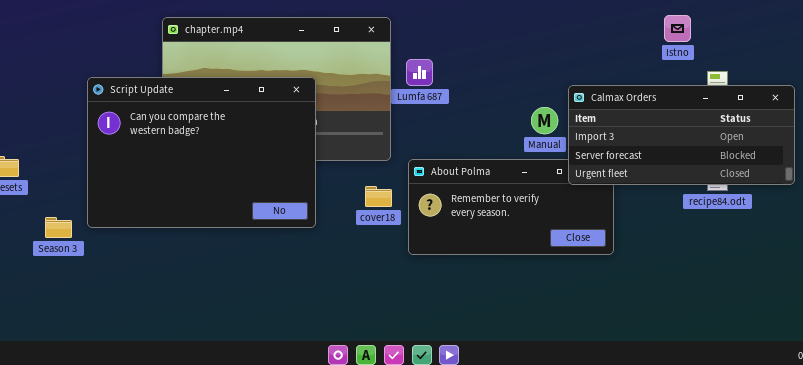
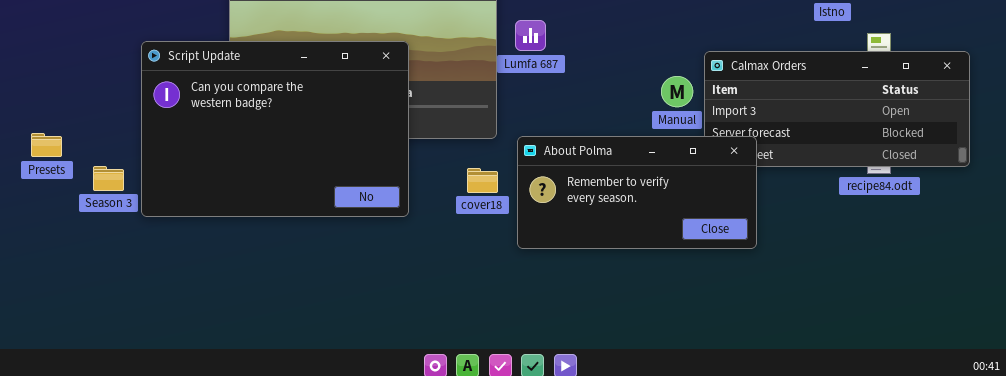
About Polma: [408,159,614,255] -> [517,136,757,249], raised
Season 3: [45,217,72,238] -> [93,166,124,191], moved

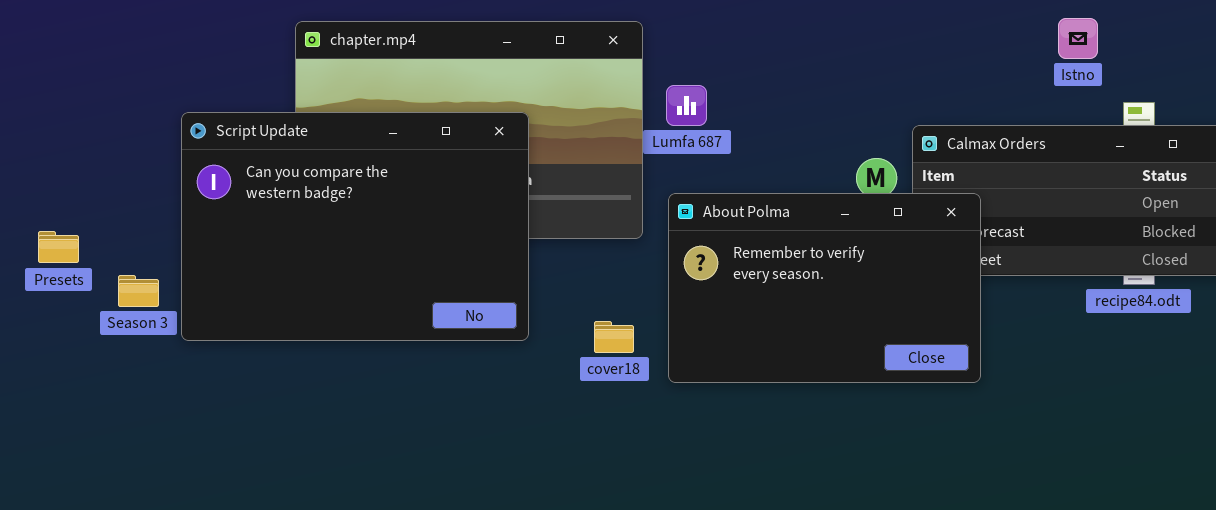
About Polma: [517,136,757,249] -> [668,193,981,383], resized
cover18: [467,168,498,193] -> [594,321,634,353], moved

